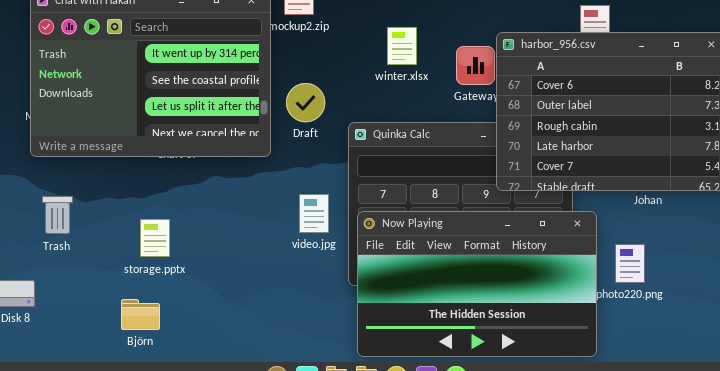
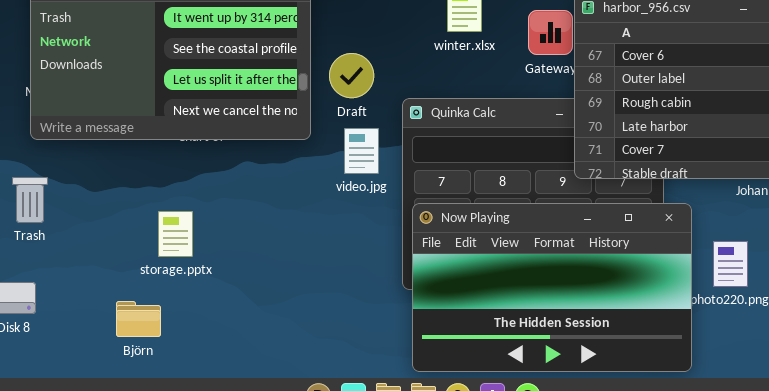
video.jpg: [299,194,329,233] -> [344,128,379,174], moved
Trash: [42,196,73,234] -> [12,177,48,223], moved
Björn: [121,299,160,330] -> [116,301,161,337], moved

